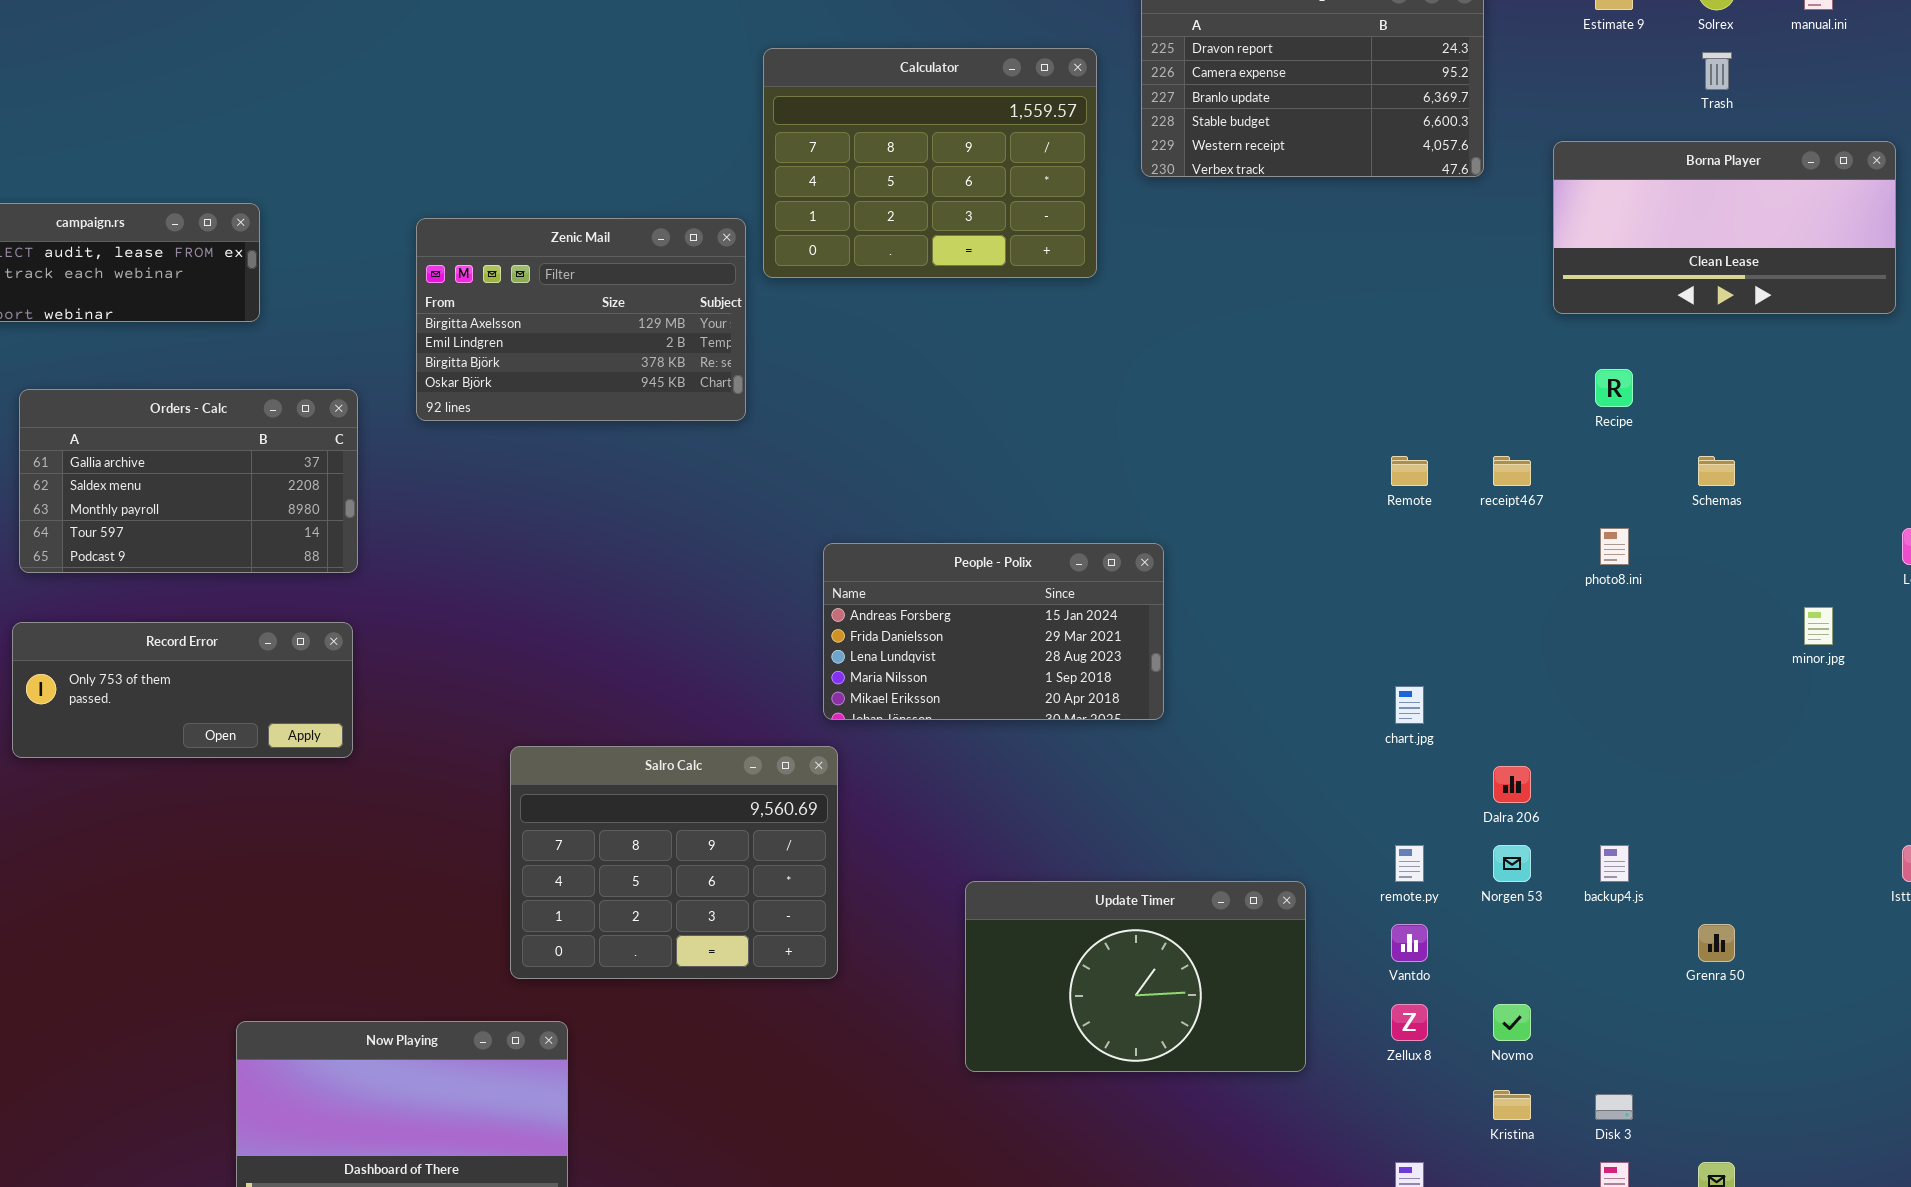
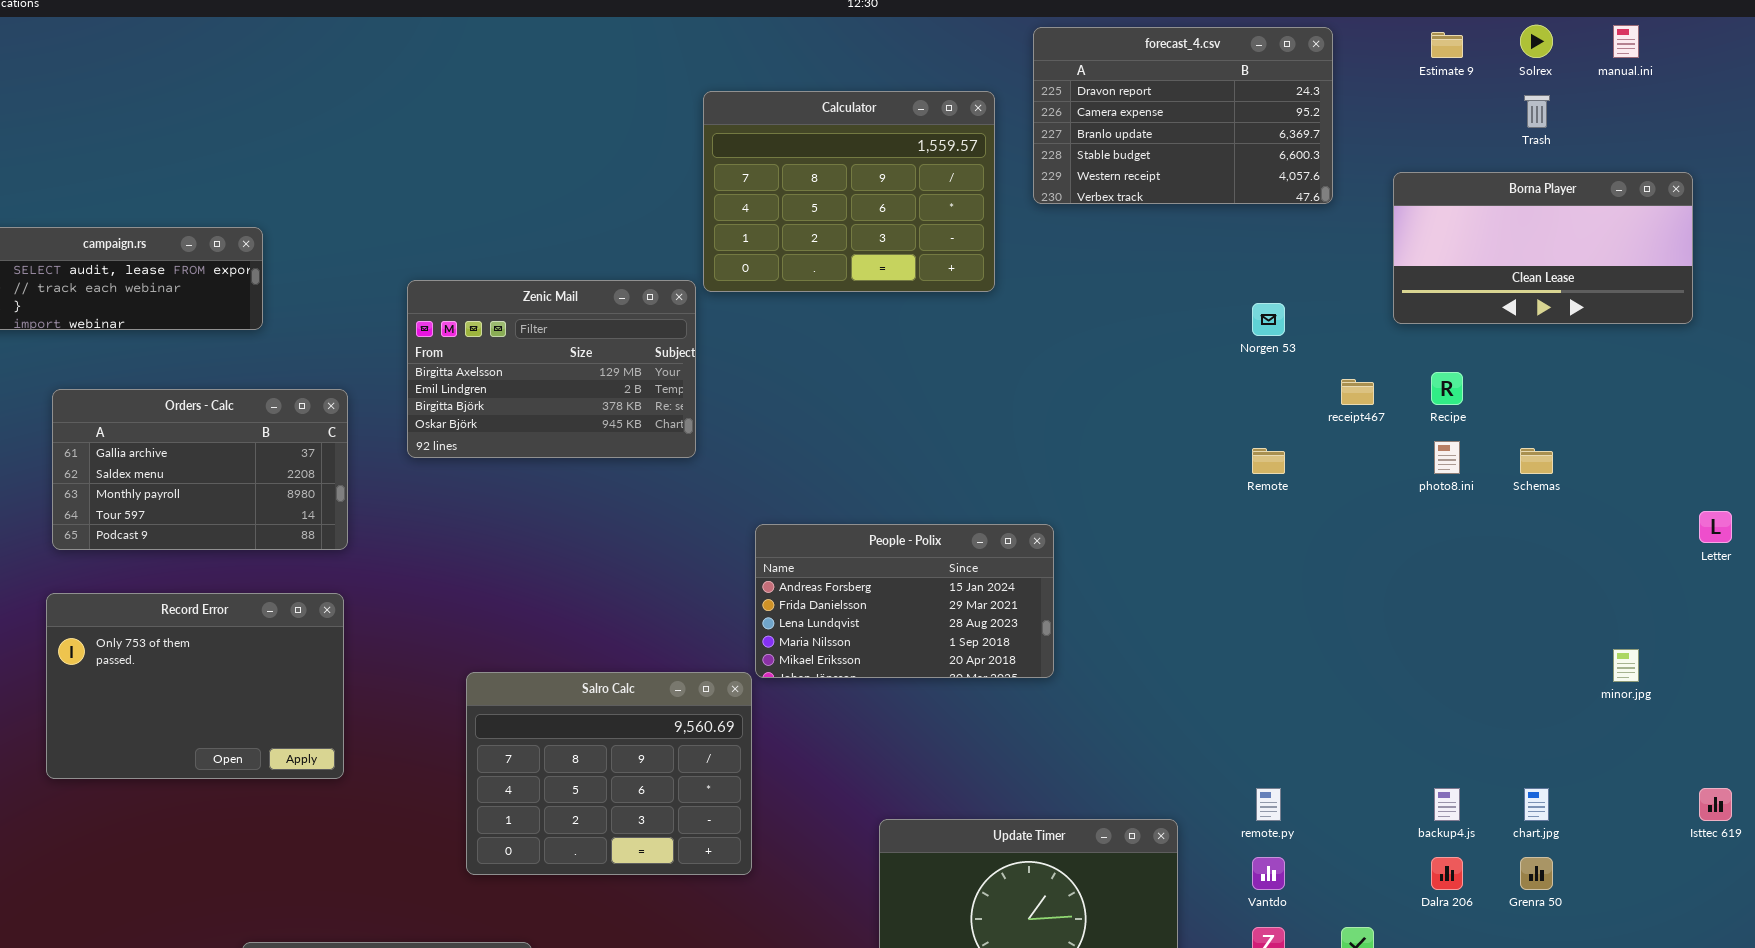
Zenic Mail: [416,218,746,421] -> [407,280,696,458], moved
receipt467: [1493,456,1531,486] -> [1341,379,1374,405], moved
photo8.ini: [1600,528,1629,565] -> [1434,441,1460,474], moved
minor.jpg: [1804,607,1833,645] -> [1613,649,1639,682], moved
Record Error: [12,622,353,758] -> [46,593,344,779], resized
chart.jpg: [1395,686,1424,724] -> [1524,788,1549,821], moved
Salro Calc: [510,746,838,979] -> [466,672,752,875], moved
Dalra 206: [1493,766,1531,803] -> [1431,857,1463,890], moved
Norgen 53: [1493,845,1531,882] -> [1252,303,1285,336], moved

